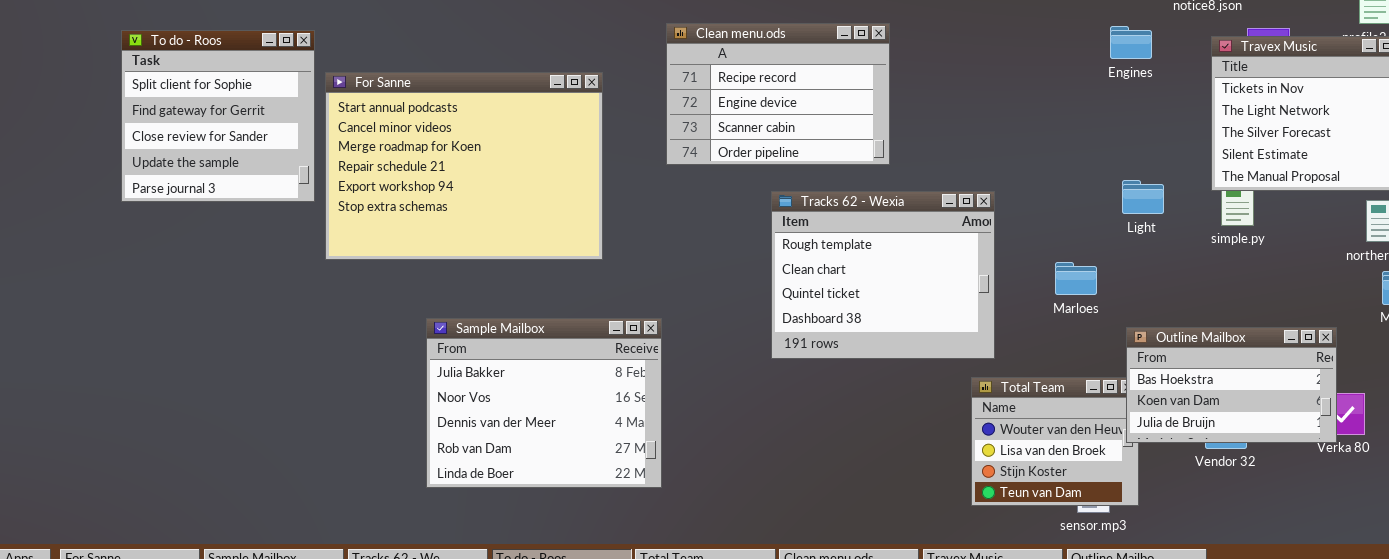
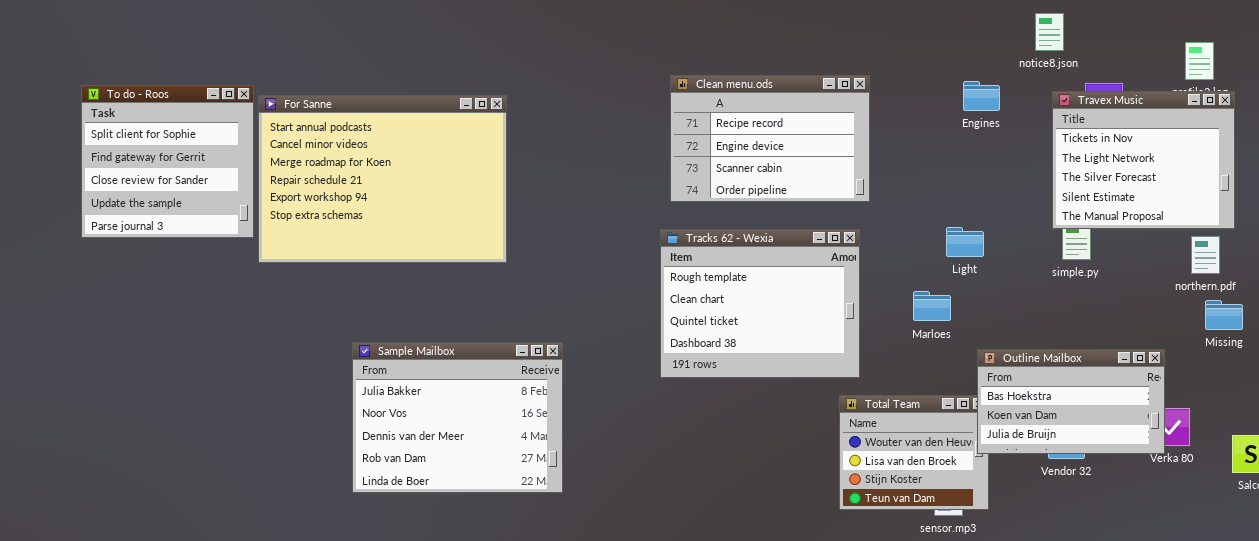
Clean menu.ods: [666,23,890,165] -> [670,75,870,202], moved
For Sanne: [325,72,603,260] -> [258,95,507,263], moved
Light: [1122,180,1164,214] -> [946,227,984,257], moved

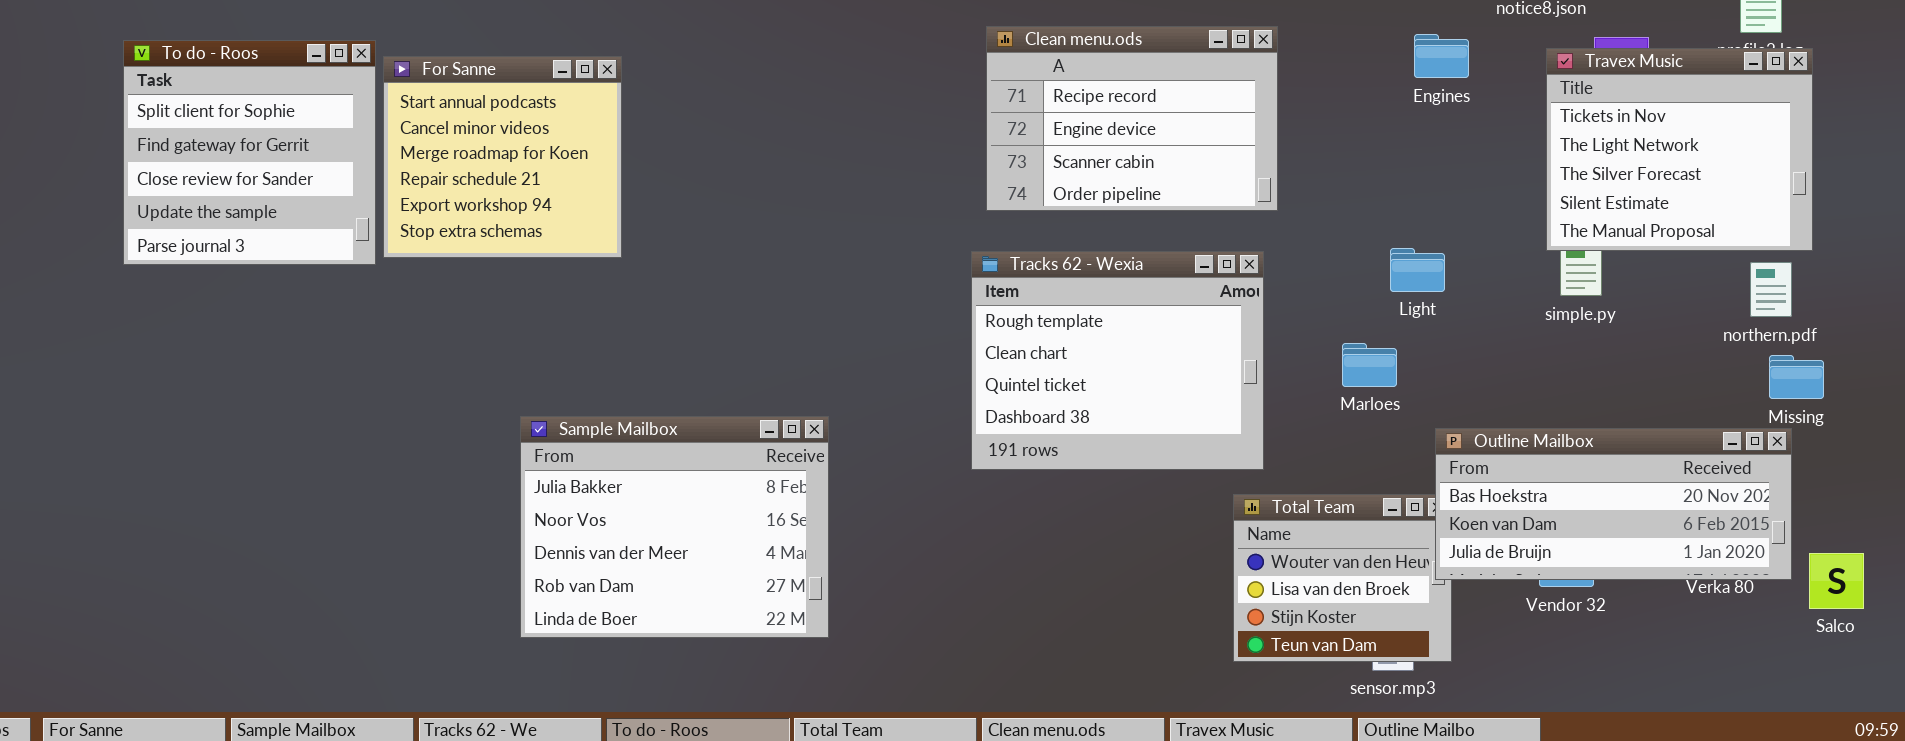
For Sanne: [258,95,507,263] -> [383,56,622,258], resized
Outline Mailbox: [977,349,1165,454] -> [1435,428,1792,580], resized

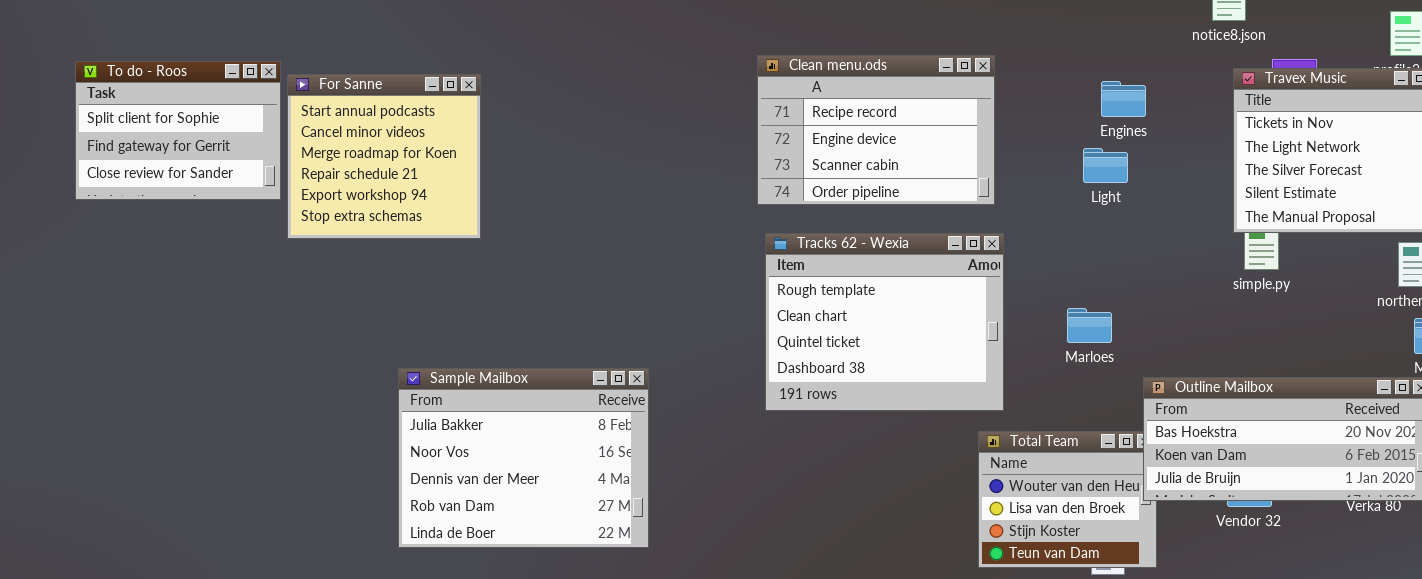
Clean menu.ods: [986,26,1278,211] -> [757,55,995,205], moved
Engines: [1414,34,1469,78] -> [1101,81,1146,117], moved
To do - Roos: [123,40,376,265] -> [75,61,281,200], resized
Light: [1390,248,1445,292] -> [1083,148,1128,183], moved

